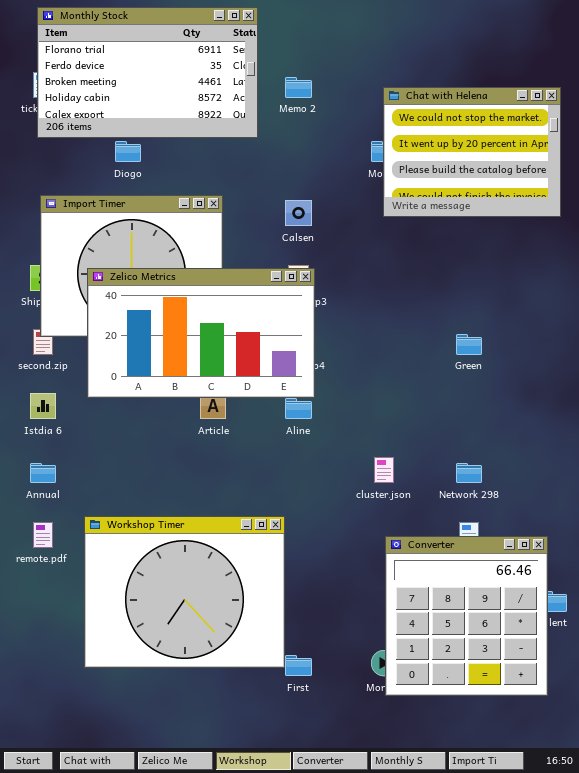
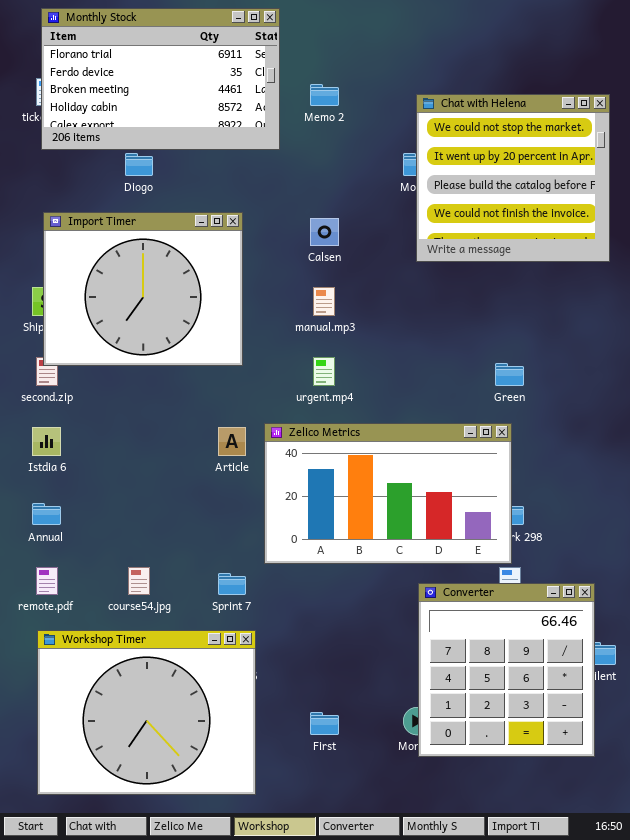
Chat with Helena: [383,87,561,217] -> [416,94,610,262], resized
Zelico Metrics: [87,268,315,398] -> [264,423,512,564], moved
Workshop Timer: [84,516,285,668] -> [37,630,256,795], moved

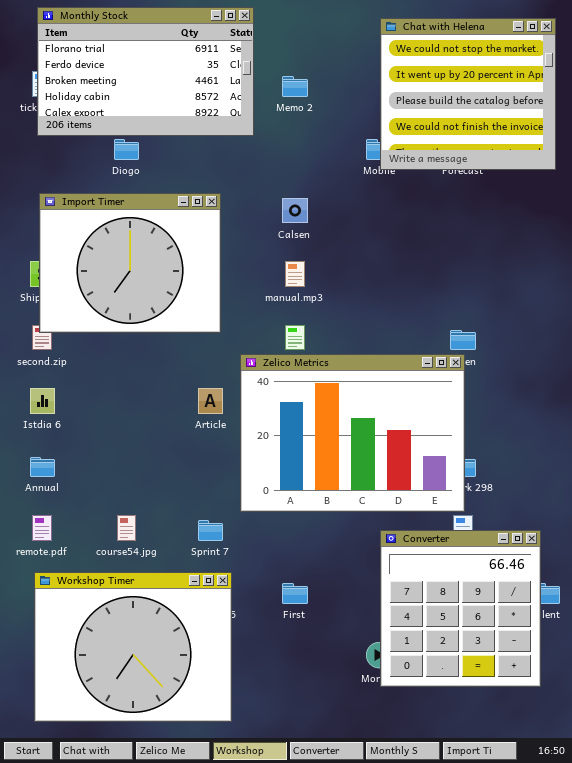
Chat with Helena: [416,94,610,262] -> [380,18,556,170], moved
Zelico Metrics: [264,423,512,564] -> [240,354,465,512], resized
First: [310,712,339,735] -> [282,583,308,604], moved

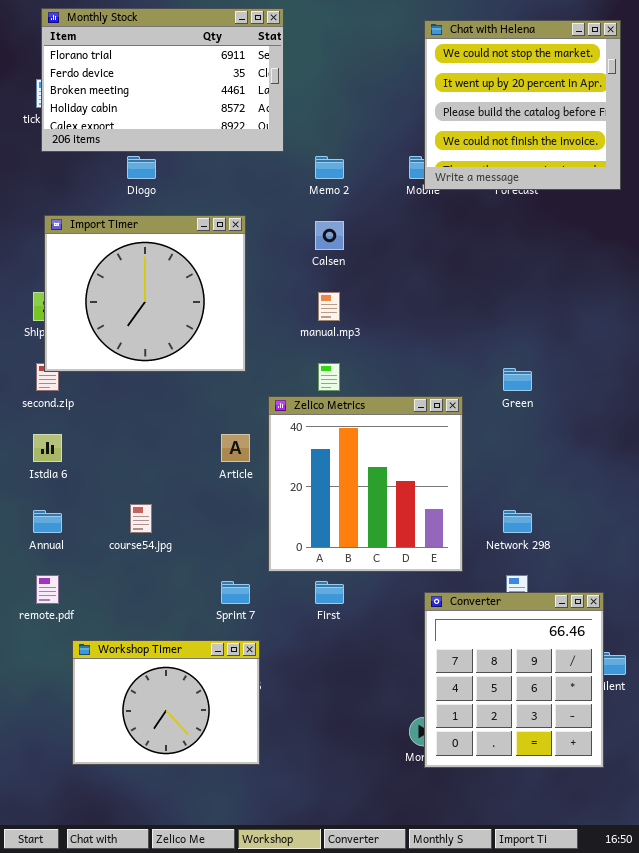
Memo 2: [282,76,308,97] -> [315,156,344,179], moved
Zelico Metrics: [240,354,465,512] -> [268,396,463,572], resized
course54.jpg: [117,515,136,541] -> [130,504,152,533], moved
Workshop Timer: [34,572,232,722] -> [72,640,260,765], resized
First: [282,583,308,604] -> [315,581,344,604], moved

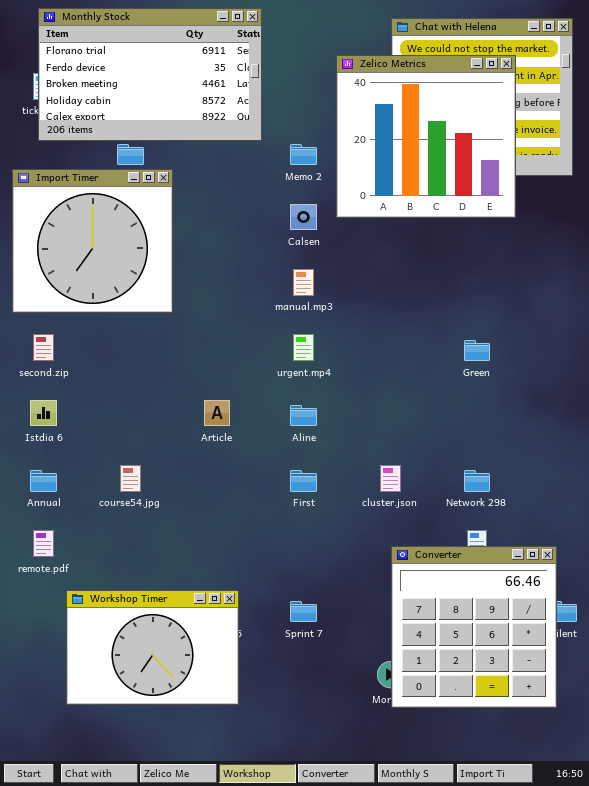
Import Timer: [44,215,246,372] -> [12,169,173,313], moved, resized
Zelico Metrics: [268,396,463,572] -> [336,55,516,218], moved
Sprint 7: [221,581,250,604] -> [290,601,317,622], moved
First: [315,581,344,604] -> [290,470,317,492], moved

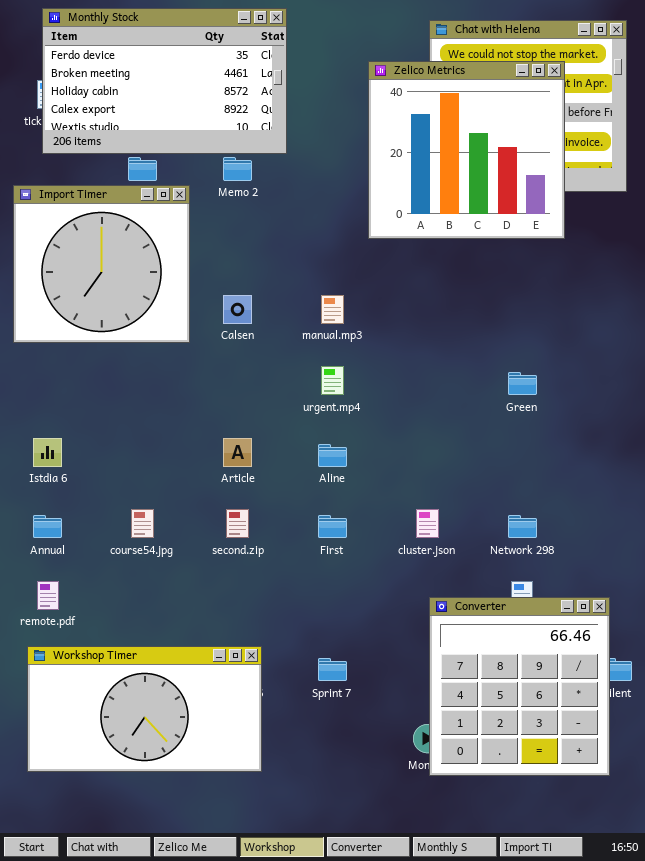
Monthly Stock: [38,8,262,141] -> [42,8,287,154], scrolled down 1 row
Memo 2: [290,144,317,165] -> [223,157,252,181], moved
Calsen: [290,204,317,230] -> [223,295,252,324], moved
second.zip: [33,334,54,361] -> [226,509,249,538], moved
Workshop Timer: [66,590,239,705] -> [27,646,262,772], resized

